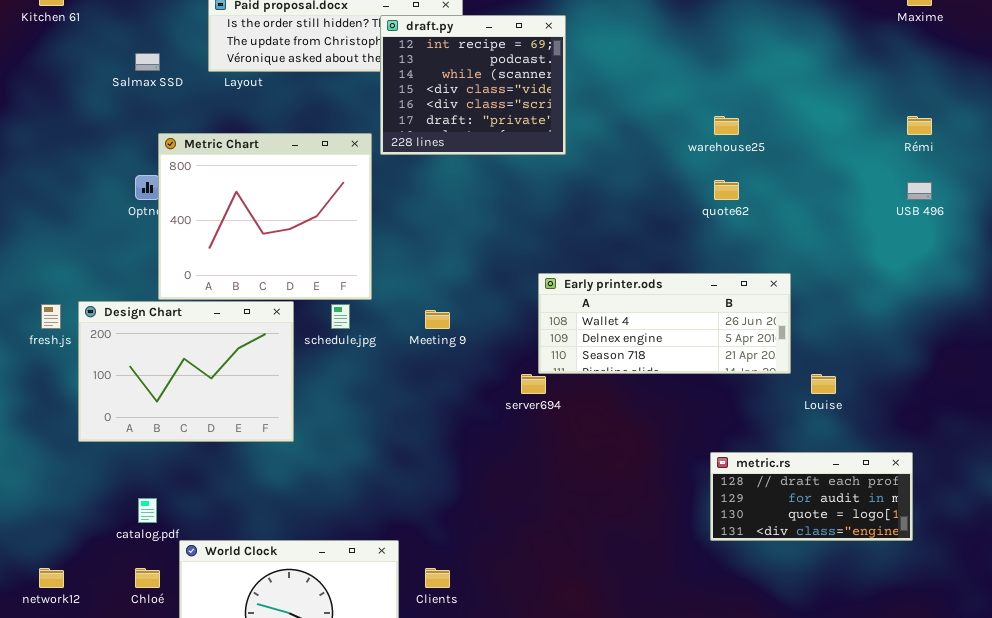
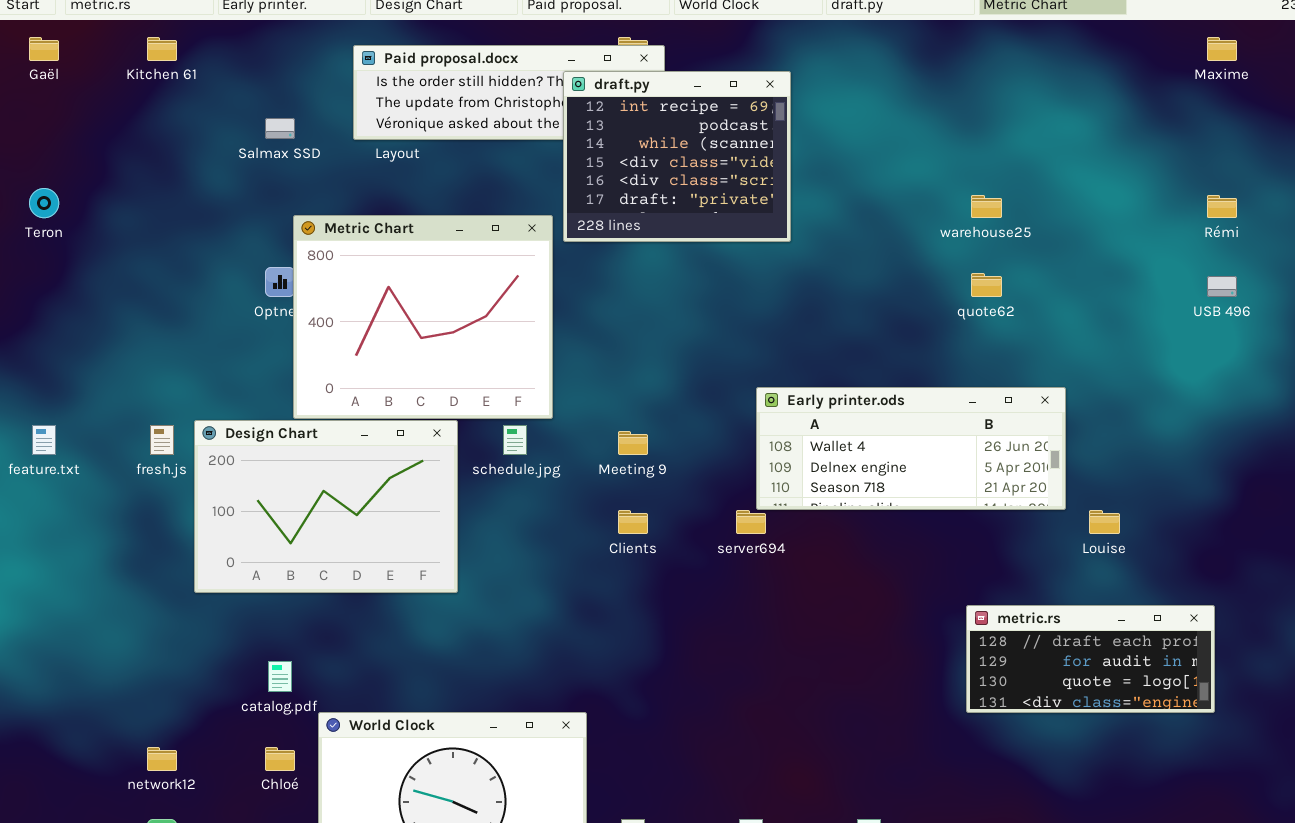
Clients: [425,568,450,588] -> [618,510,648,534], moved

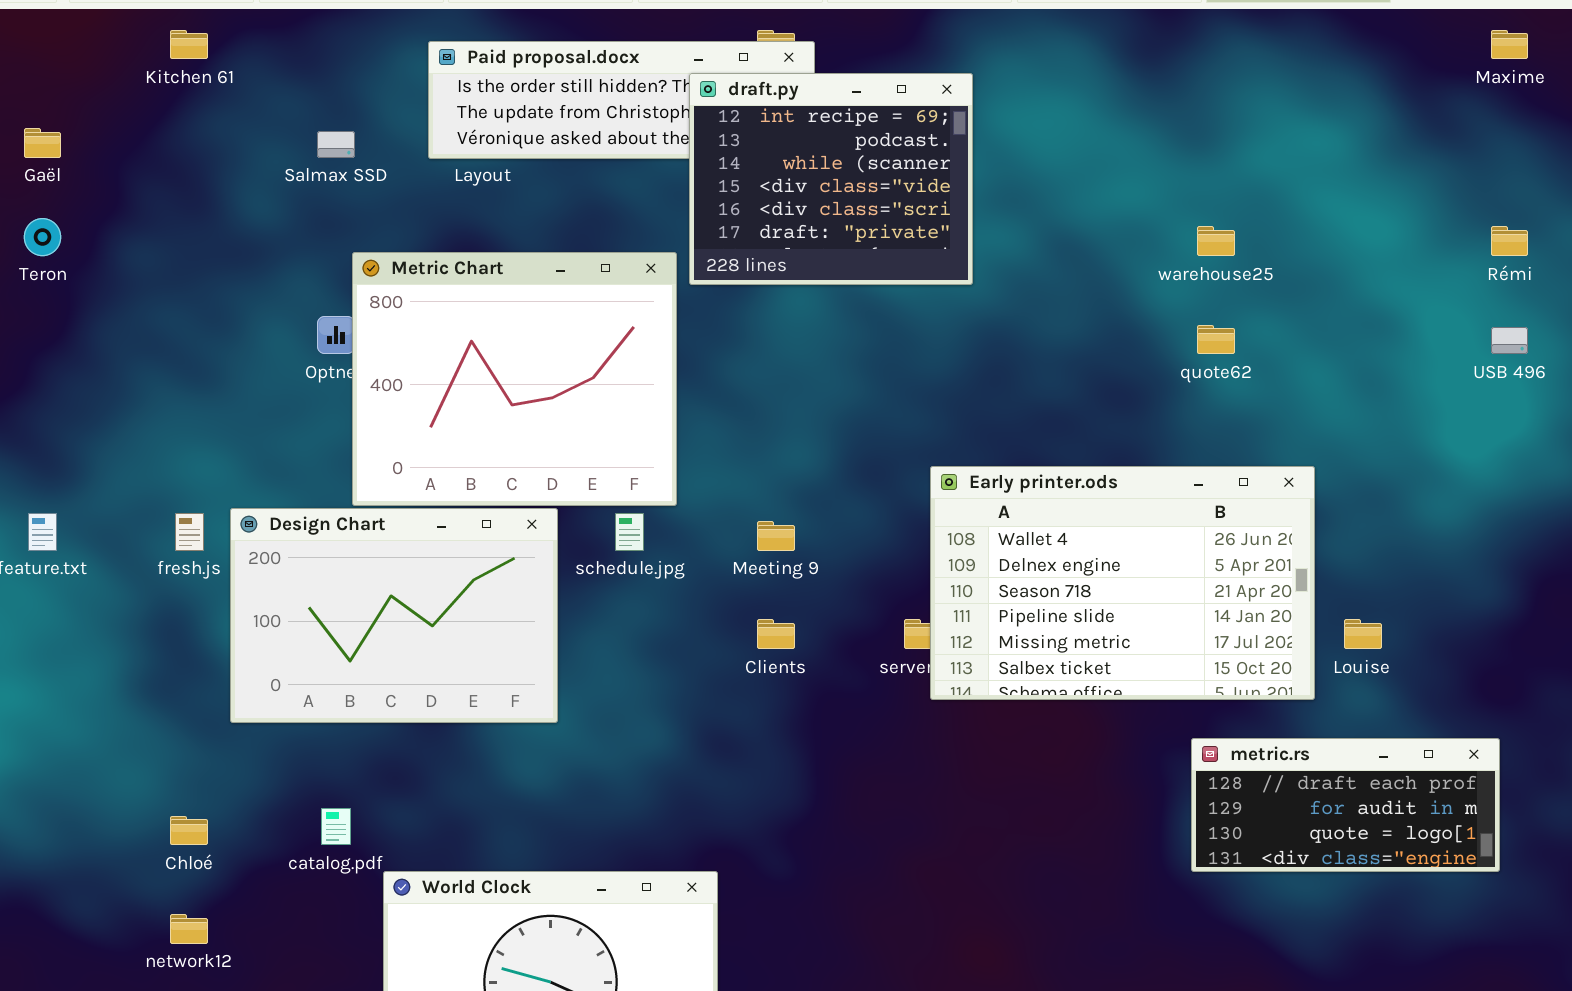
Gaël: [29,37,59,61] -> [24,128,61,158], moved
Early printer.ods: [756,387,1066,510] -> [930,466,1315,700], resized
Chloé: [265,747,295,771] -> [170,816,208,845], moved

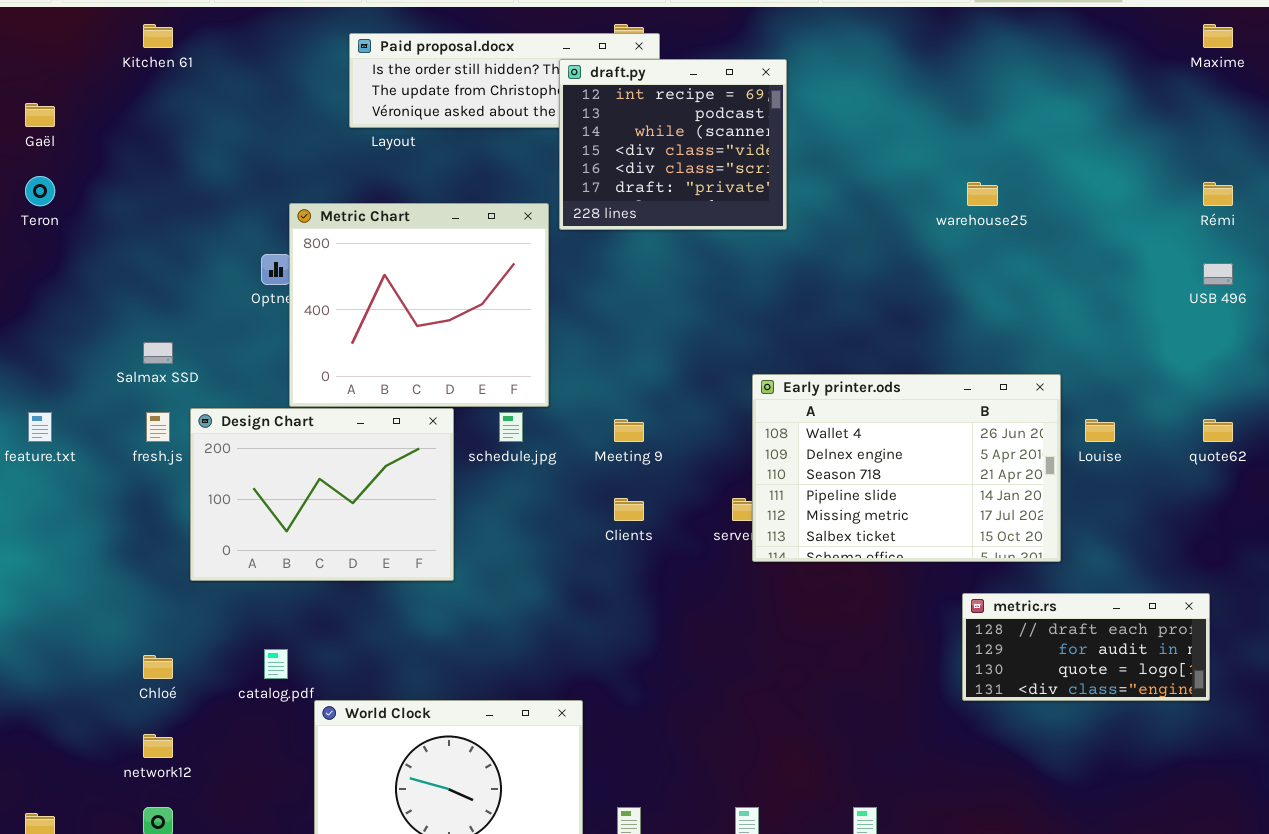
Salmax SSD: [317,131,355,158] -> [143,342,173,364], moved
quote62: [1197,325,1235,354] -> [1203,419,1233,442], moved
Louise: [1344,619,1382,649] -> [1085,419,1115,442], moved

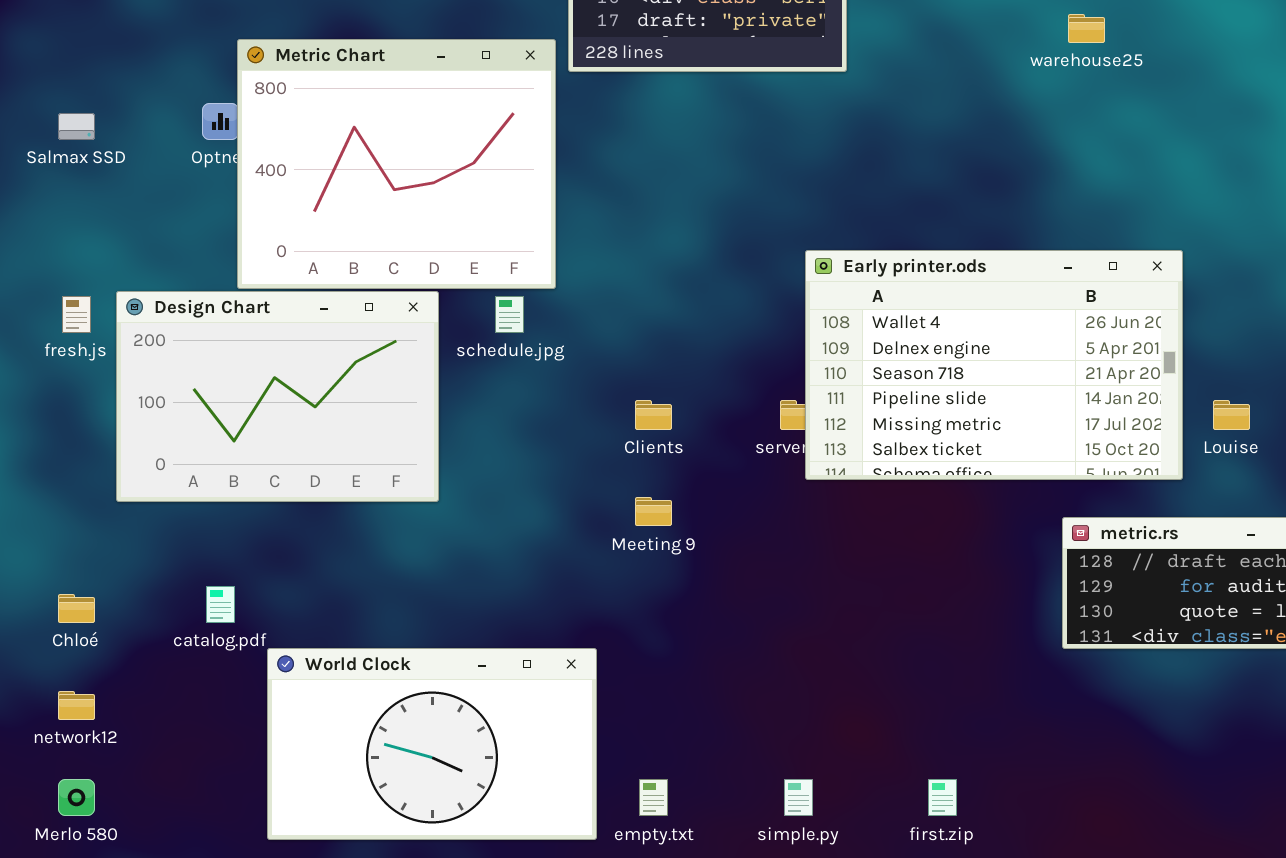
Salmax SSD: [143,342,173,364] -> [58,113,95,140], moved
Meeting 9: [614,419,644,442] -> [635,497,672,526], moved
Louise: [1085,419,1115,442] -> [1213,400,1250,430], moved

